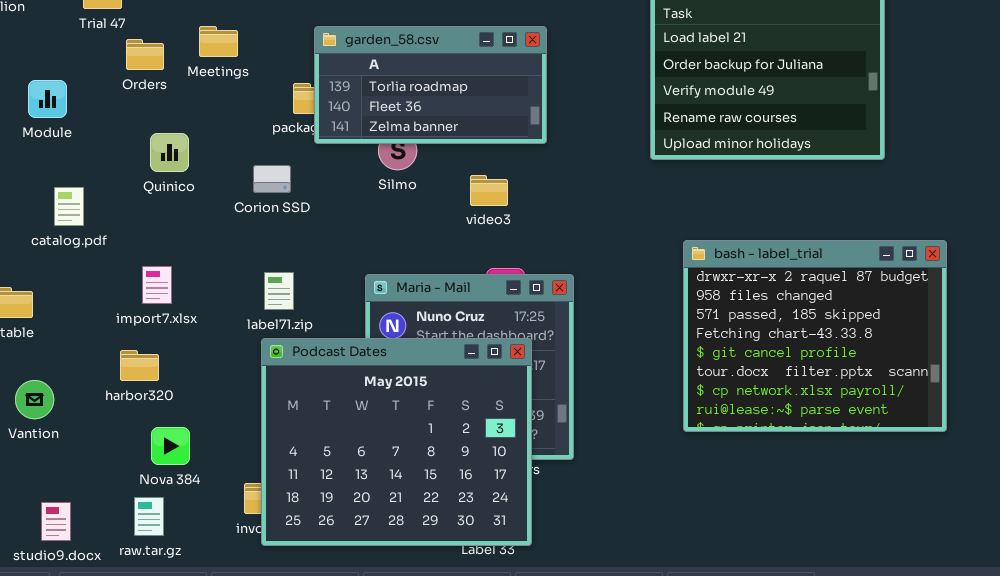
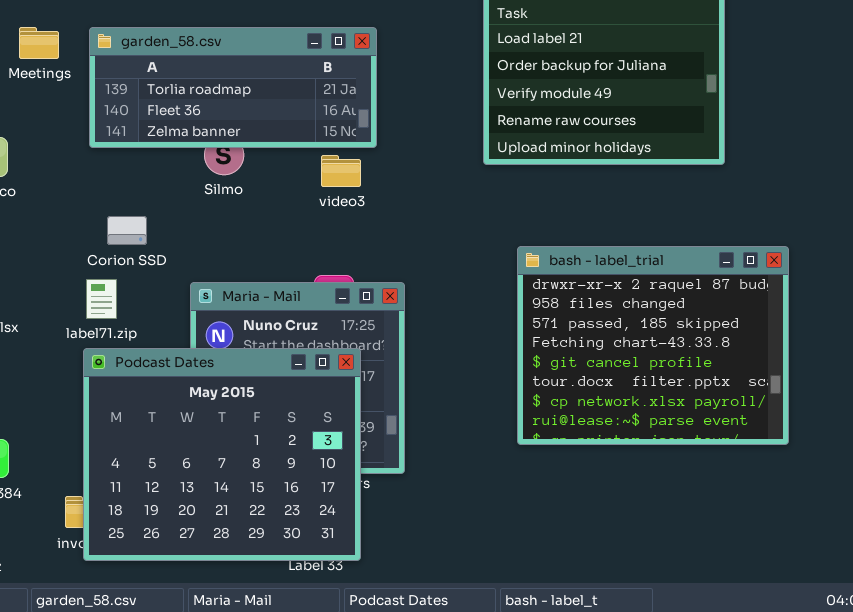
garden_58.csv: [314,26,547,144] -> [89,27,377,148], resized
Corion SSD: [253,165,291,193] -> [107,216,147,245], moved
video3: [470,175,508,206] -> [321,155,361,187], moved

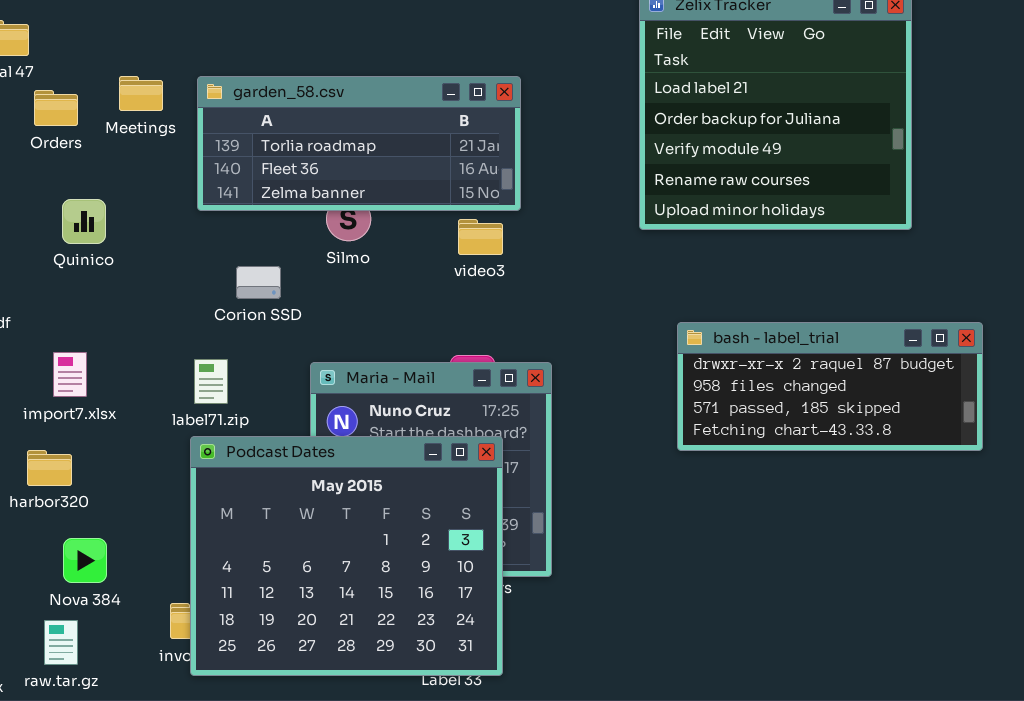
Corion SSD: [107,216,147,245] -> [236,266,281,299], moved
bash - label_trial: [517,246,789,445] -> [677,322,983,451], resized

